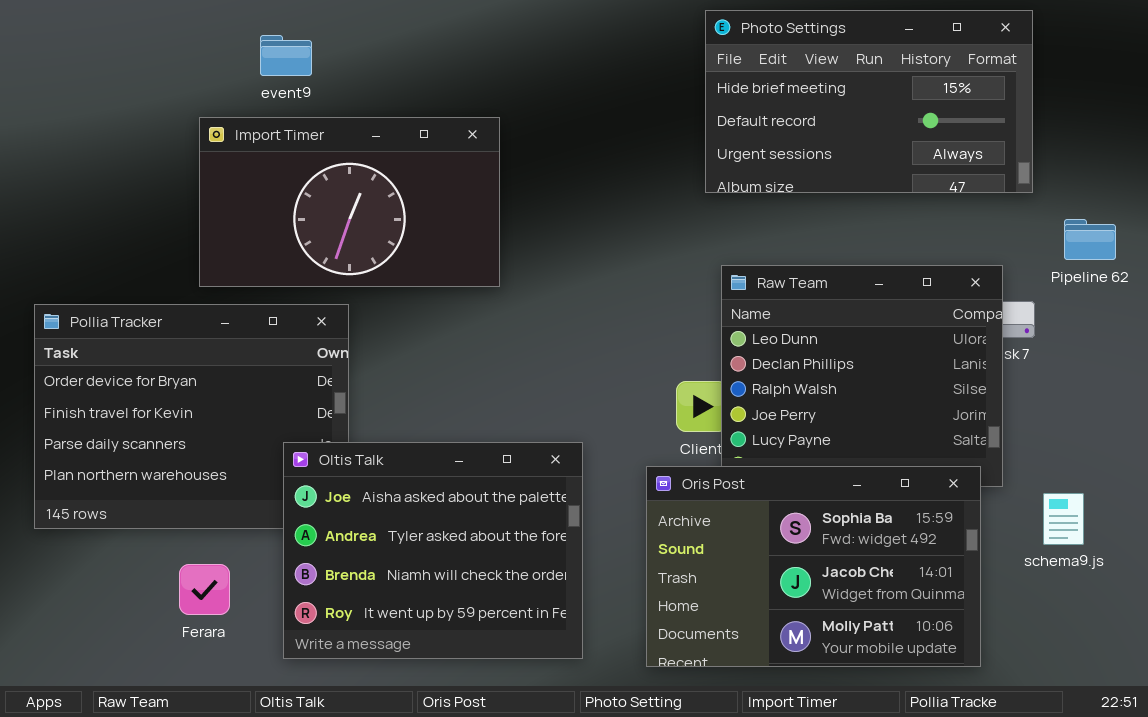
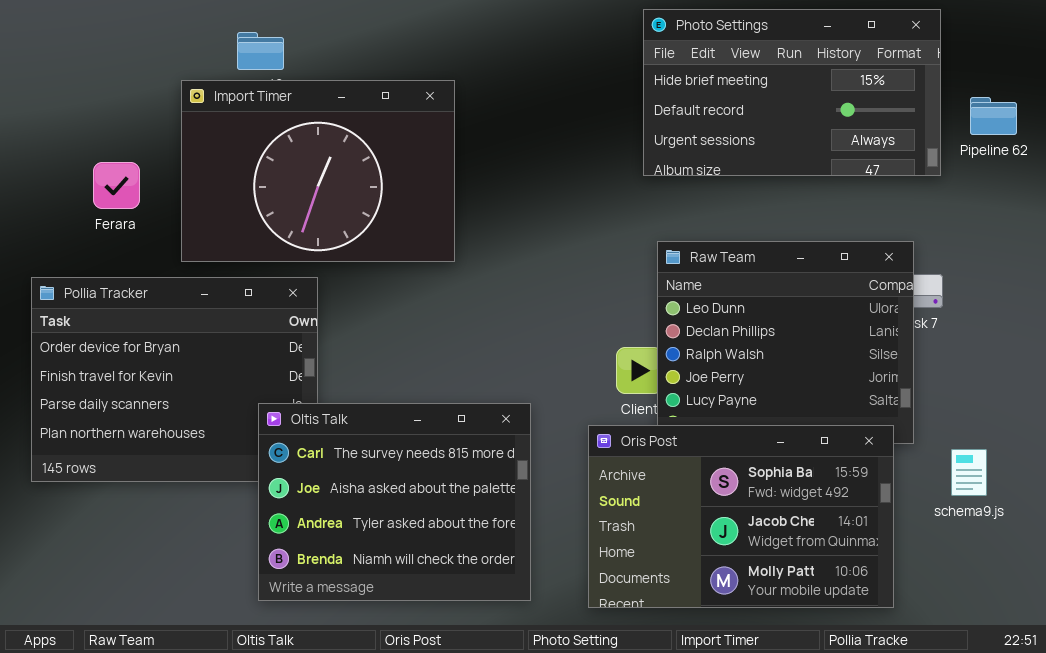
Import Timer: [199,117,500,287] -> [181,80,455,262], resized
Pipeline 62: [1064,219,1116,260] -> [970,97,1017,135], moved
Oltis Talk: [283,442,583,659] -> [258,403,531,601], scrolled up 1 row
Ferara: [179,564,230,615] -> [93,162,140,209], moved

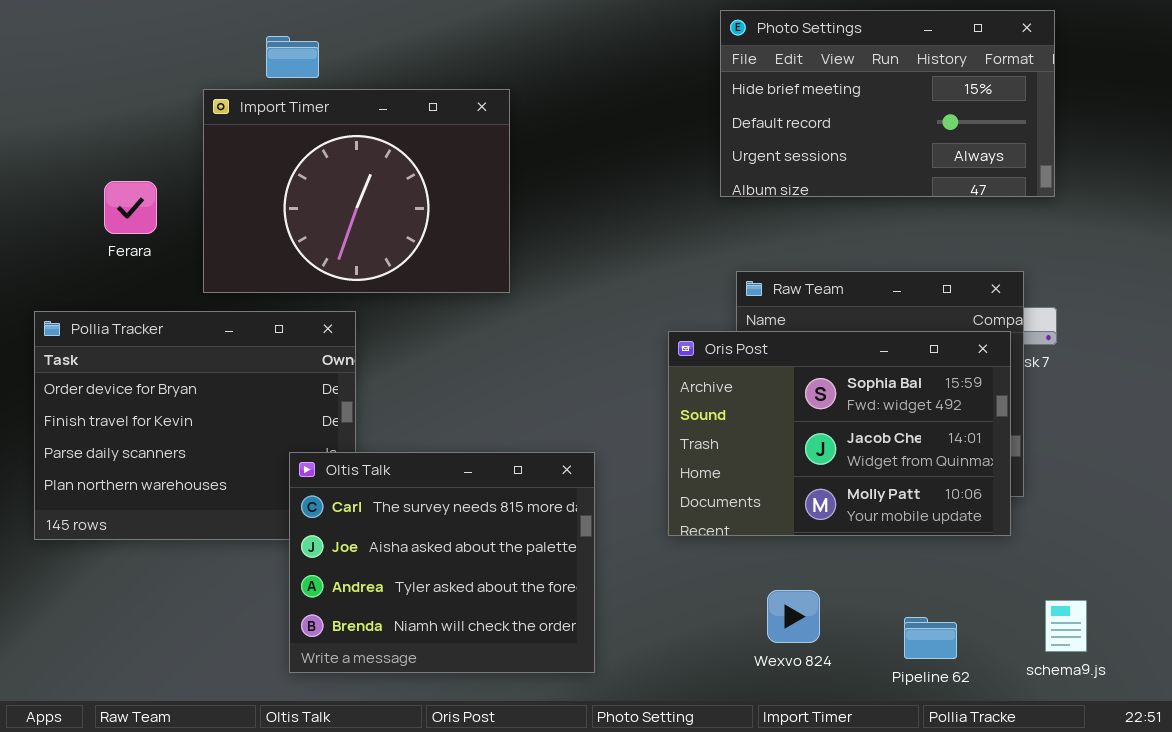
Pipeline 62: [970,97,1017,135] -> [904,617,957,659], moved
Oris Post: [588,425,894,608] -> [668,331,1011,536], moved
schema9.js: [951,449,987,496] -> [1045,600,1087,652], moved

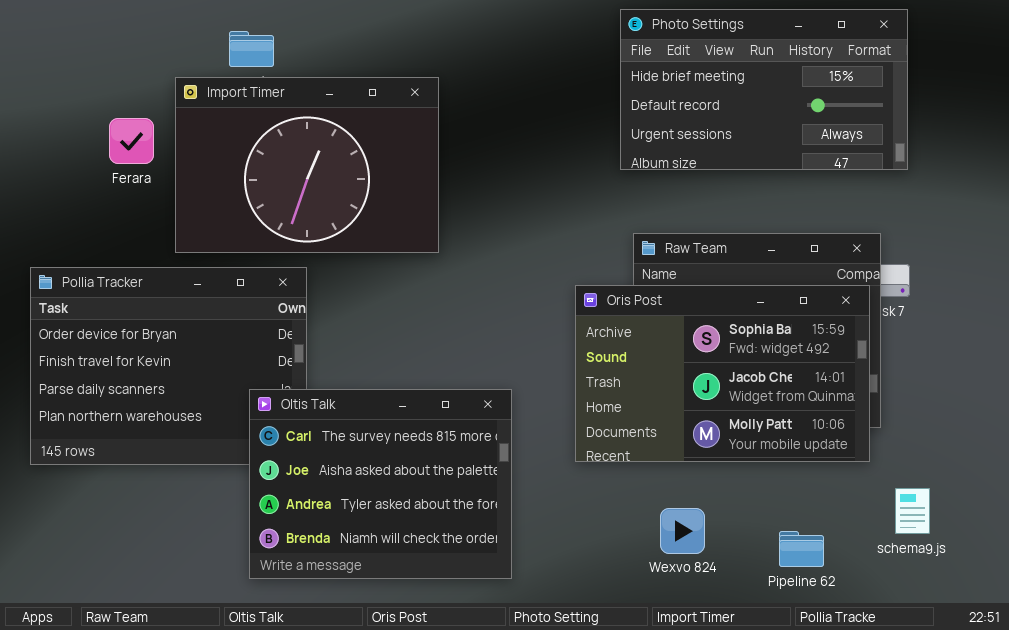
Ferara: [104,181,157,234] -> [109,118,154,164], moved
schema9.js: [1045,600,1087,652] -> [895,488,930,534], moved

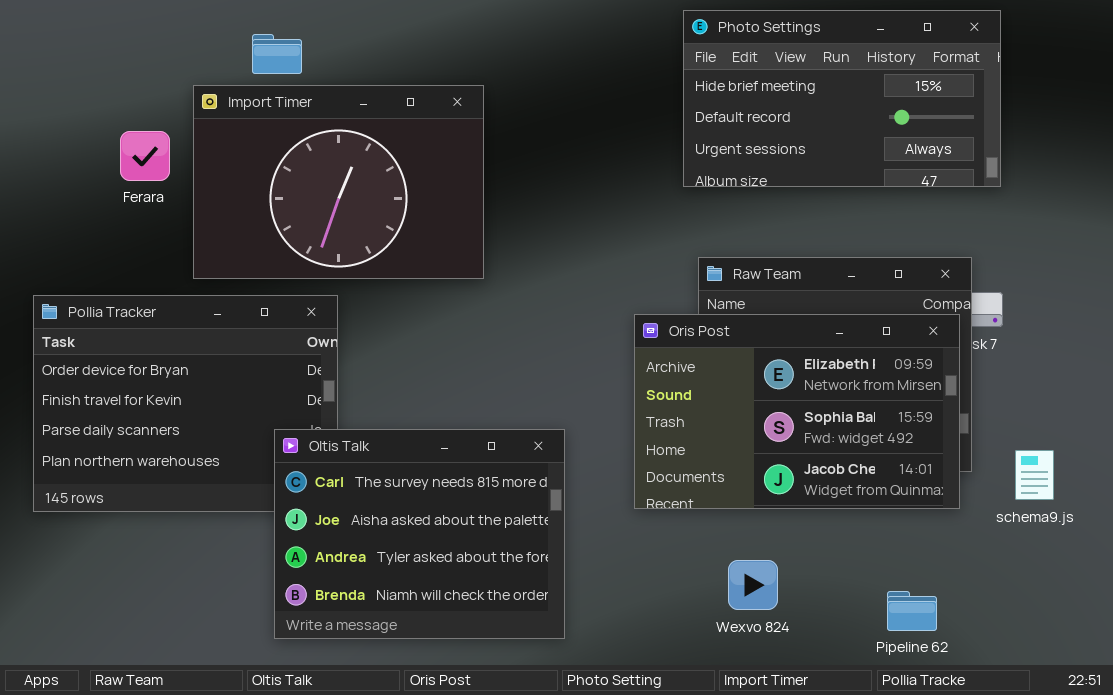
Oris Post: [575,285,870,462] -> [634,314,960,509], scrolled up 1 row
schema9.js: [895,488,930,534] -> [1015,450,1054,500], moved
Pipeline 62: [779,531,824,567] -> [887,591,937,631], moved

